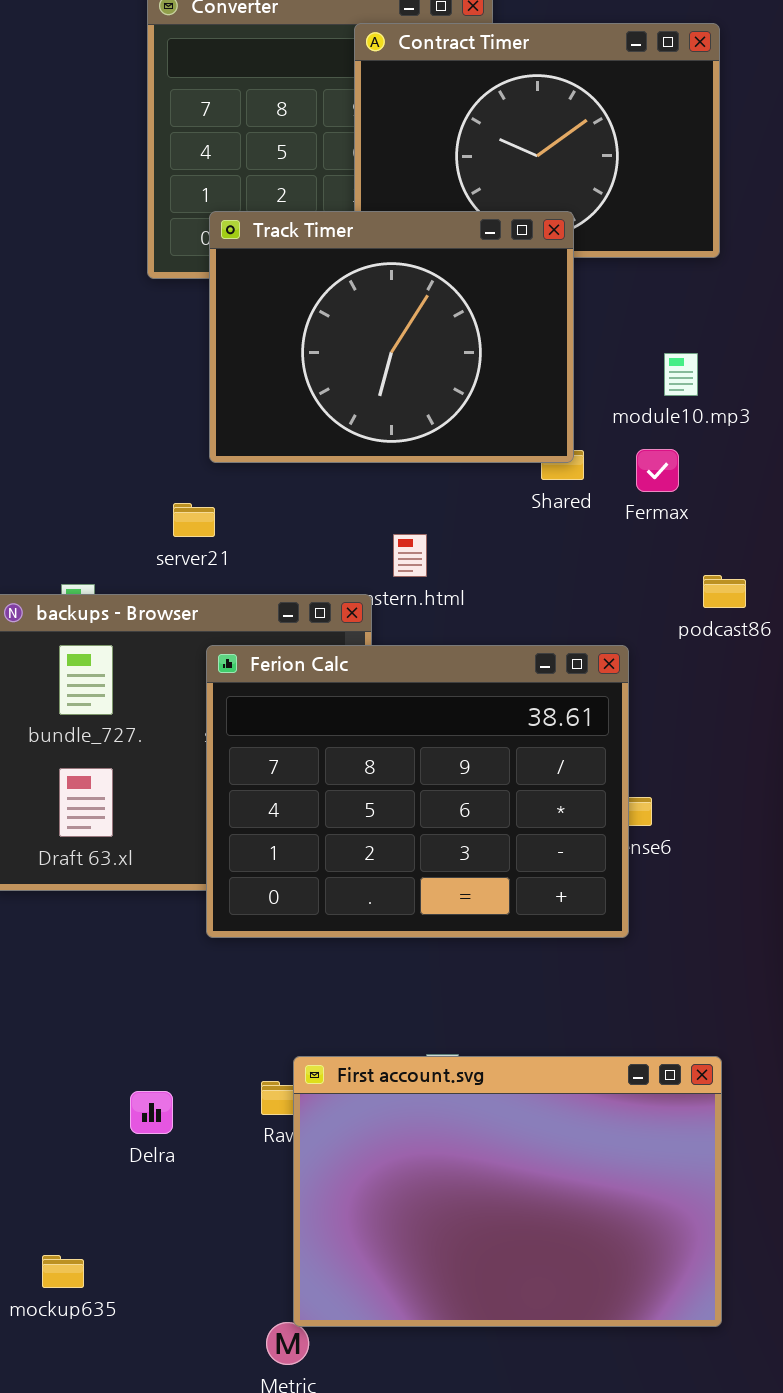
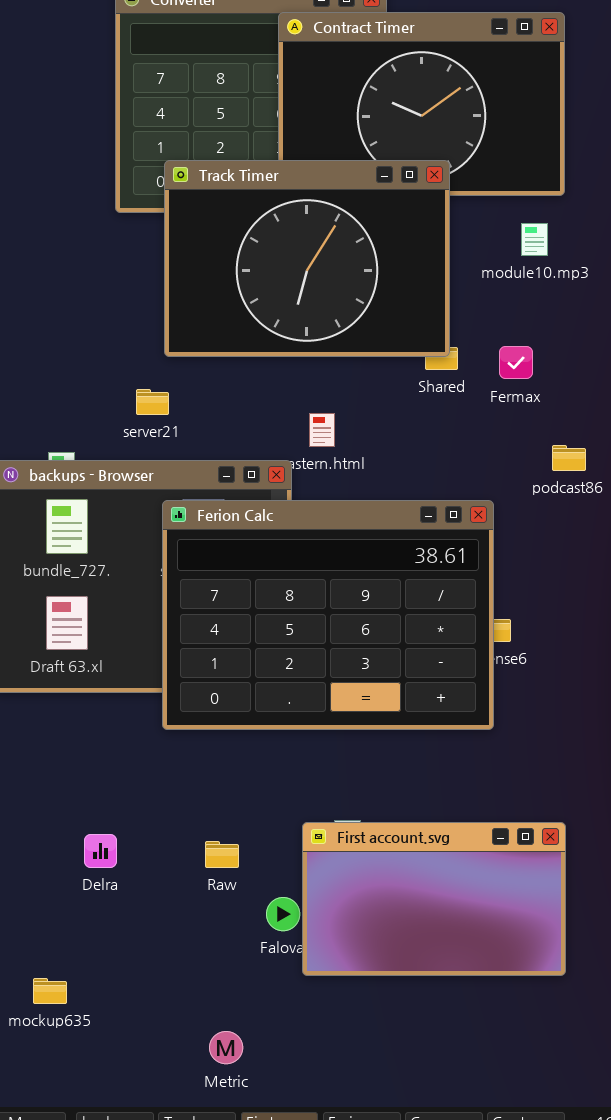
module10.mp3: [664,353,698,396] -> [521,223,548,256], moved
First account.svg: [293,1056,722,1327] -> [302,822,566,976], resized
Delra: [130,1091,173,1134] -> [84,834,117,868], moved

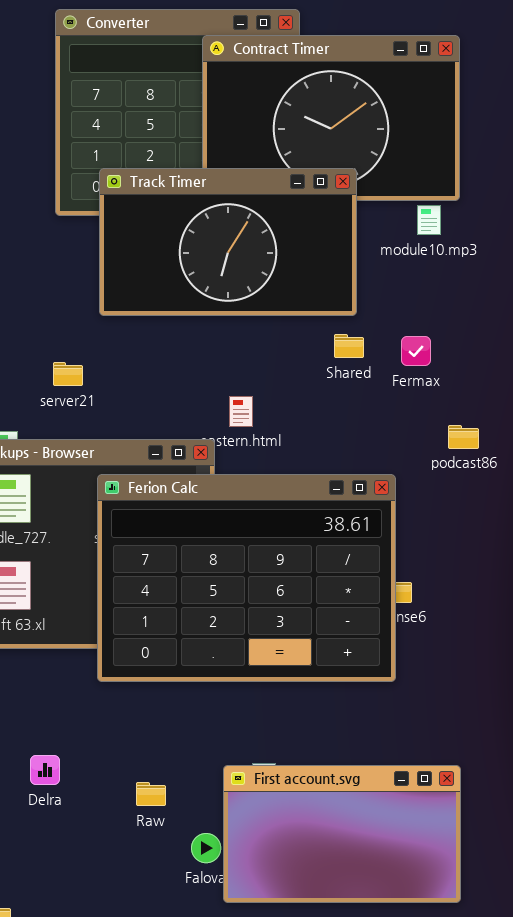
Track Timer: [164,160,450,357] -> [99,168,357,316], resized
module10.mp3: [521,223,548,256] -> [417,205,441,235], moved
server21: [136,389,169,415] -> [53,362,83,386], moved
Delra: [84,834,117,868] -> [30,755,60,785], moved

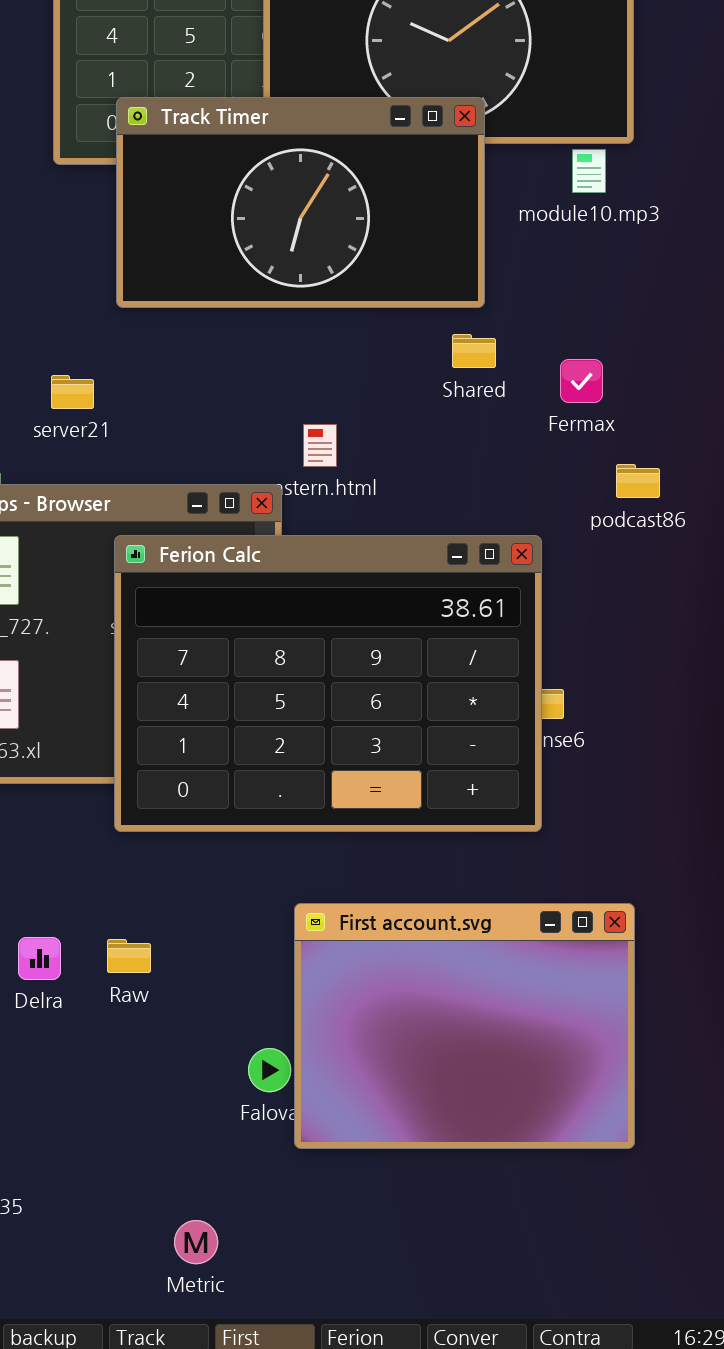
Fermax: [401,336,431,366] -> [560,359,603,403], moved
First account.svg: [223,765,461,903] -> [294,903,635,1149], resized
Raw: [136,782,166,806] -> [107,939,151,973], moved

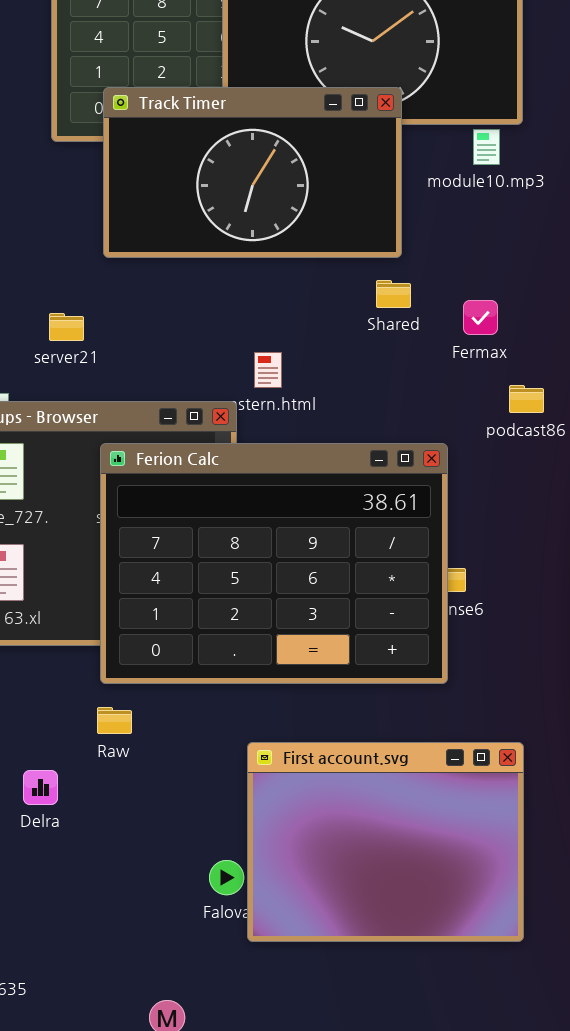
Raw: [107,939,151,973] -> [97,707,132,734], moved

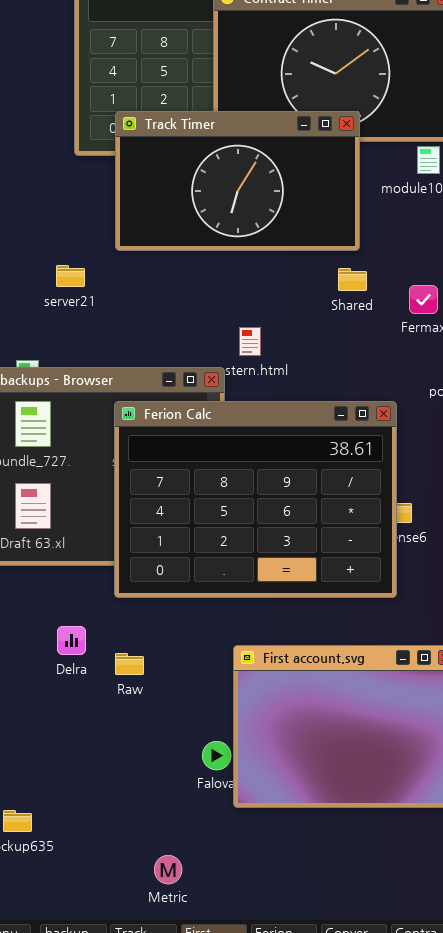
server21: [49,313,84,341] -> [56,265,85,287], moved
Raw: [97,707,132,734] -> [115,653,144,675], moved
Delra: [23,770,58,805] -> [57,626,86,655], moved

